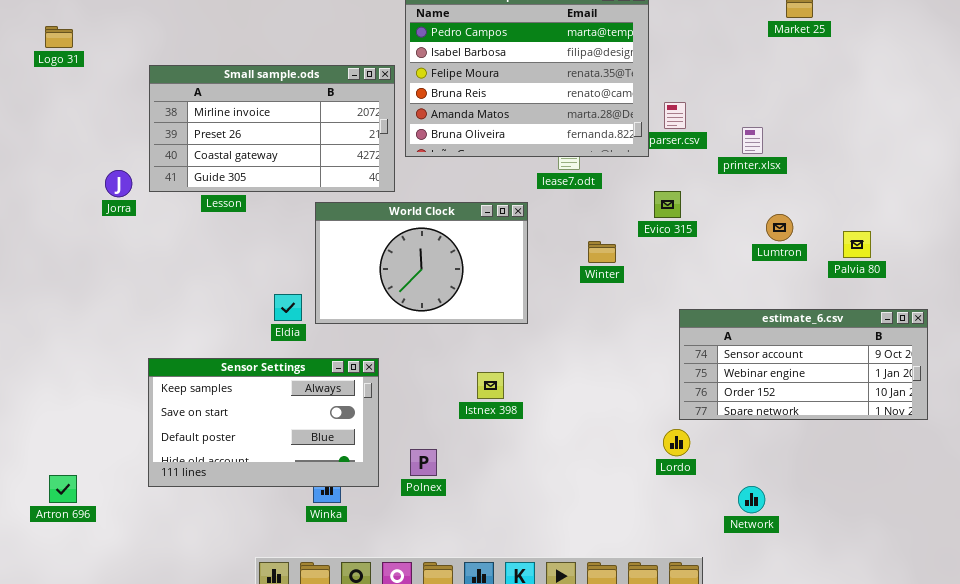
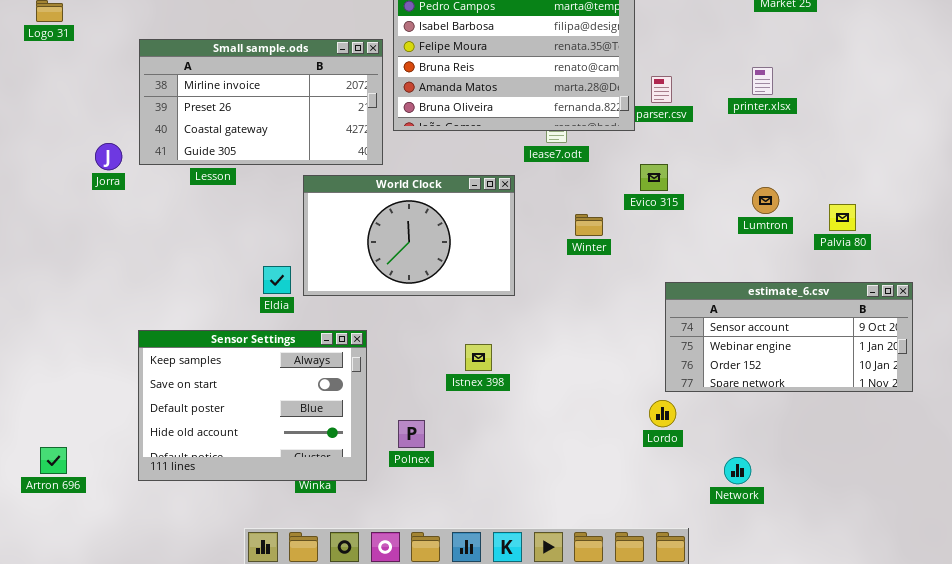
printer.xlsx: [742,127,763,154] -> [752,67,773,95], moved
Sensor Settings: [148,358,379,487] -> [138,330,367,481], resized

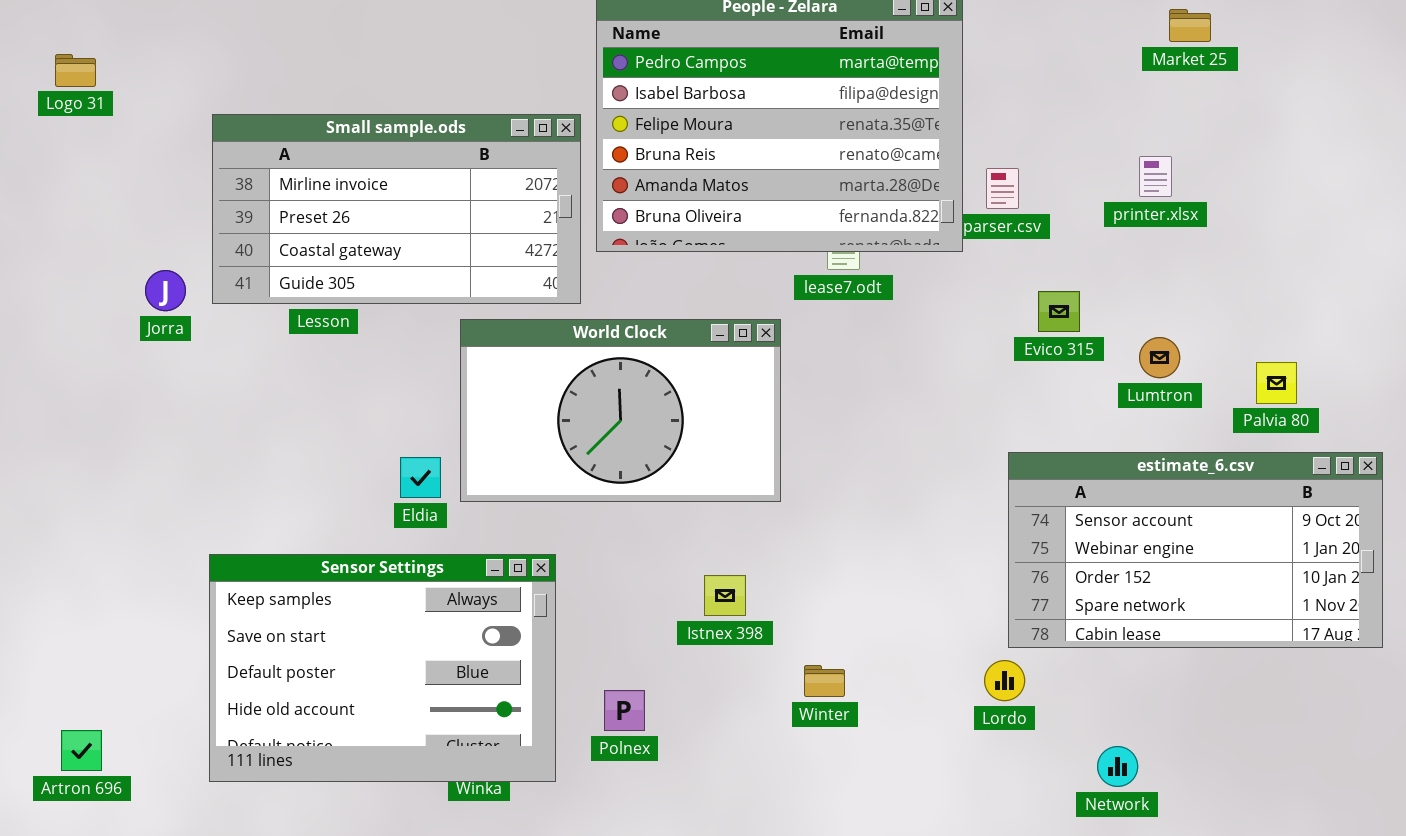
Evico 315: [640,164,668,191] -> [1038,291,1080,332], moved
Winter: [575,214,603,236] -> [804,665,845,697], moved
estimate_6.csv: [665,282,913,392] -> [1008,452,1383,648], resized

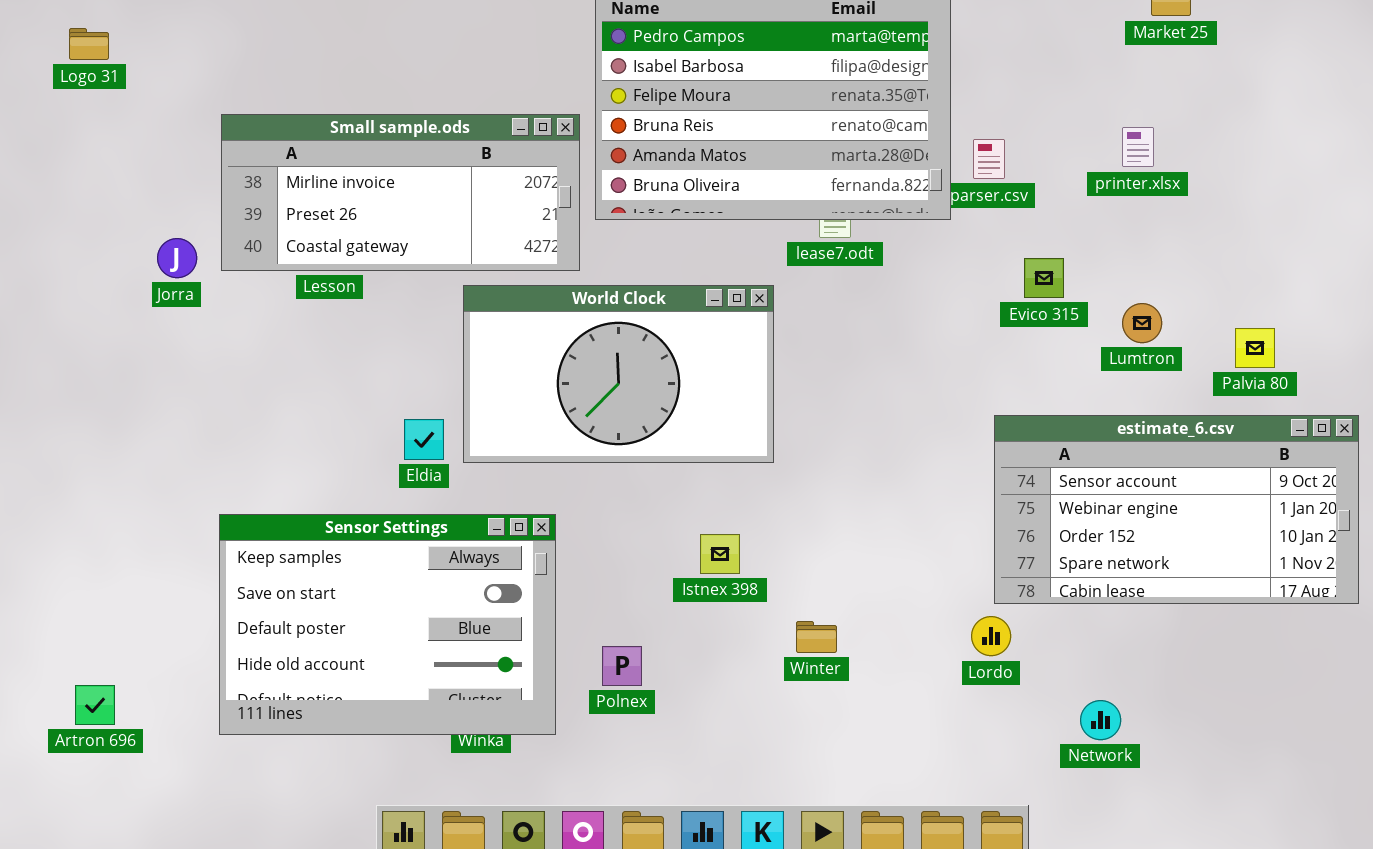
Small sample.ods: [212,114,581,304] -> [221,114,580,271], resized

